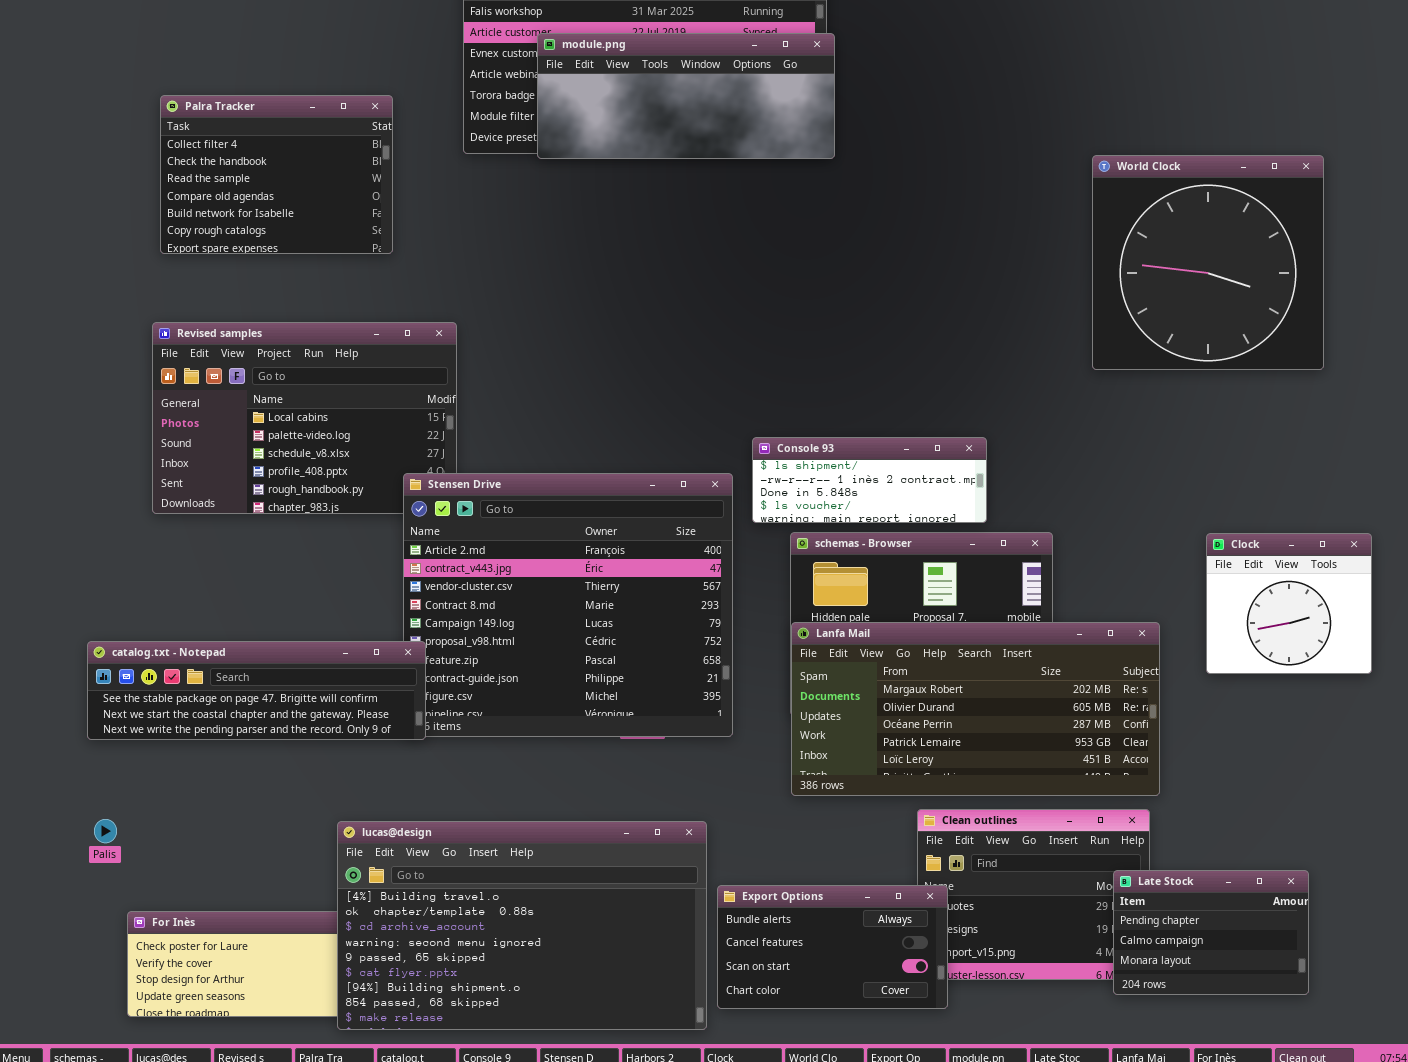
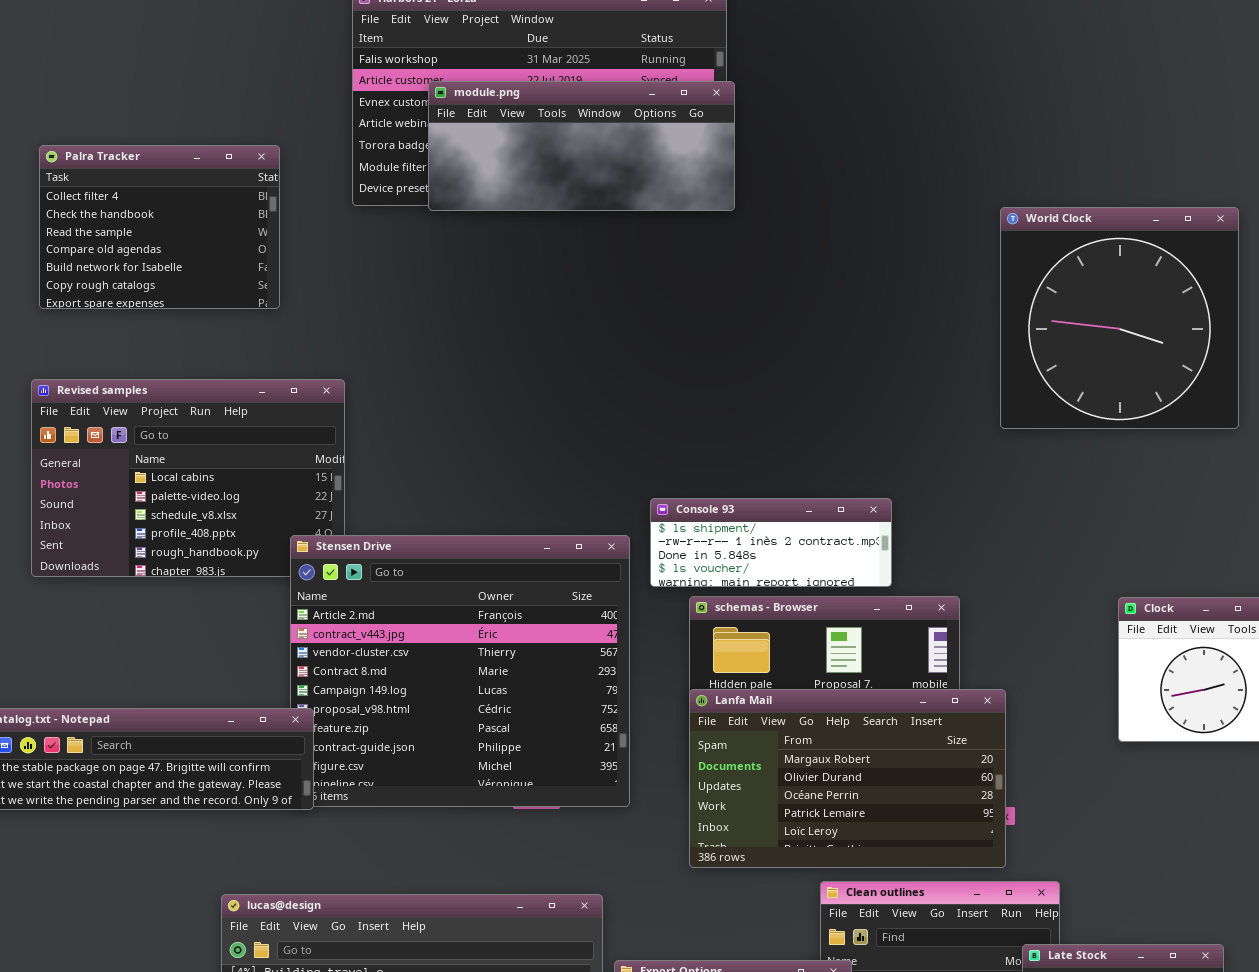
Lanfa Mail: [791,622,1160,796] -> [689,689,1006,868], resized

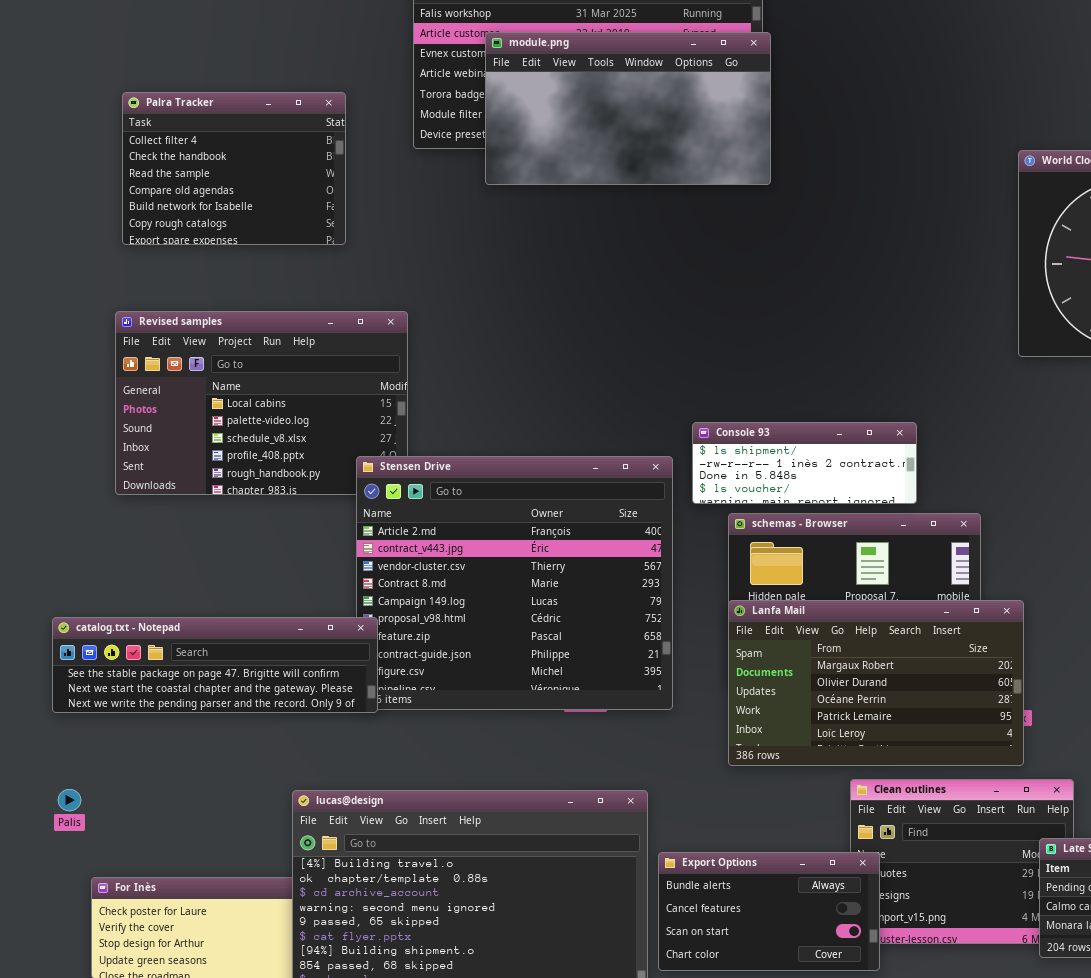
module.png: [428,81,735,211] -> [485,32,771,185], resized

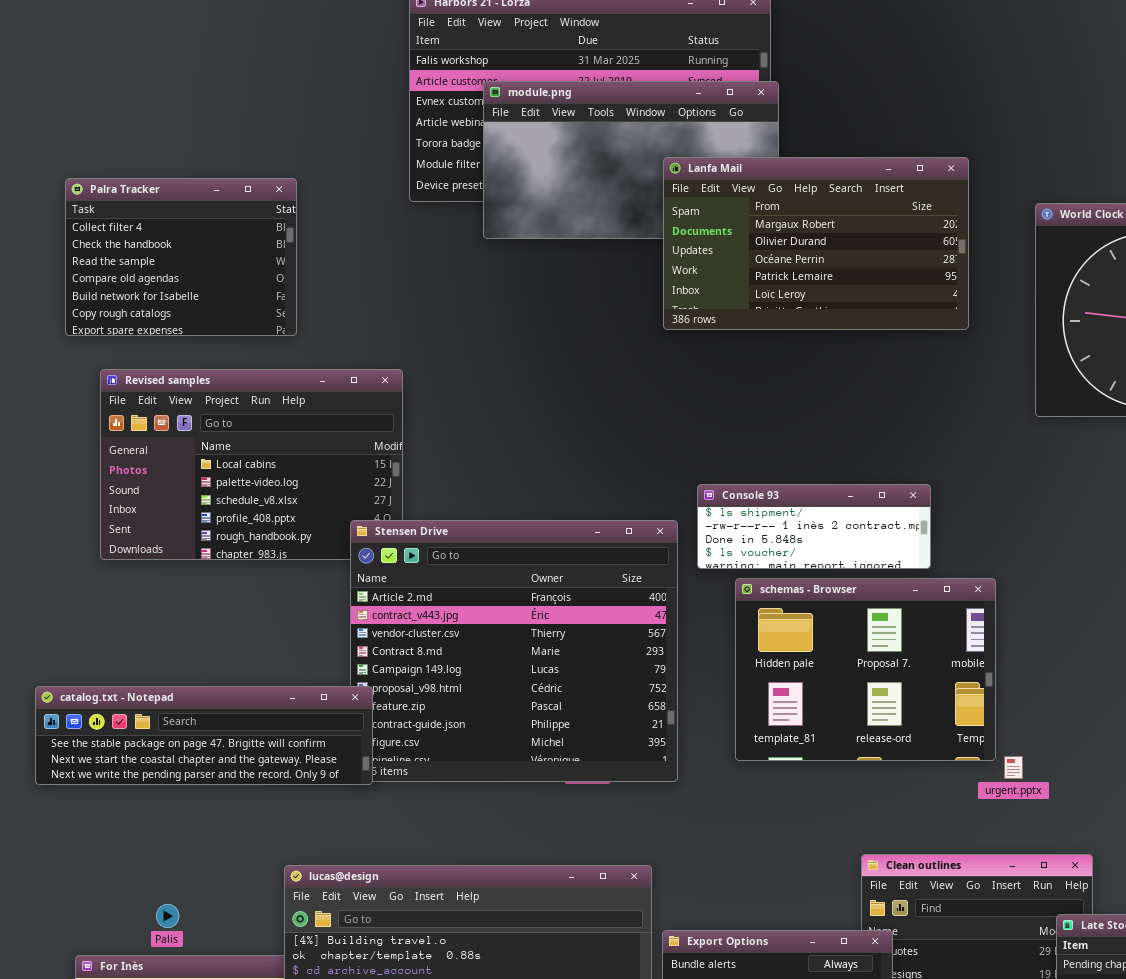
Palra Tracker: [122,92,346,245] -> [65,178,297,336], moved
Lanfa Mail: [728,600,1024,766] -> [663,157,969,330], moved
Palis: [58,789,81,811] -> [156,904,179,928], moved

